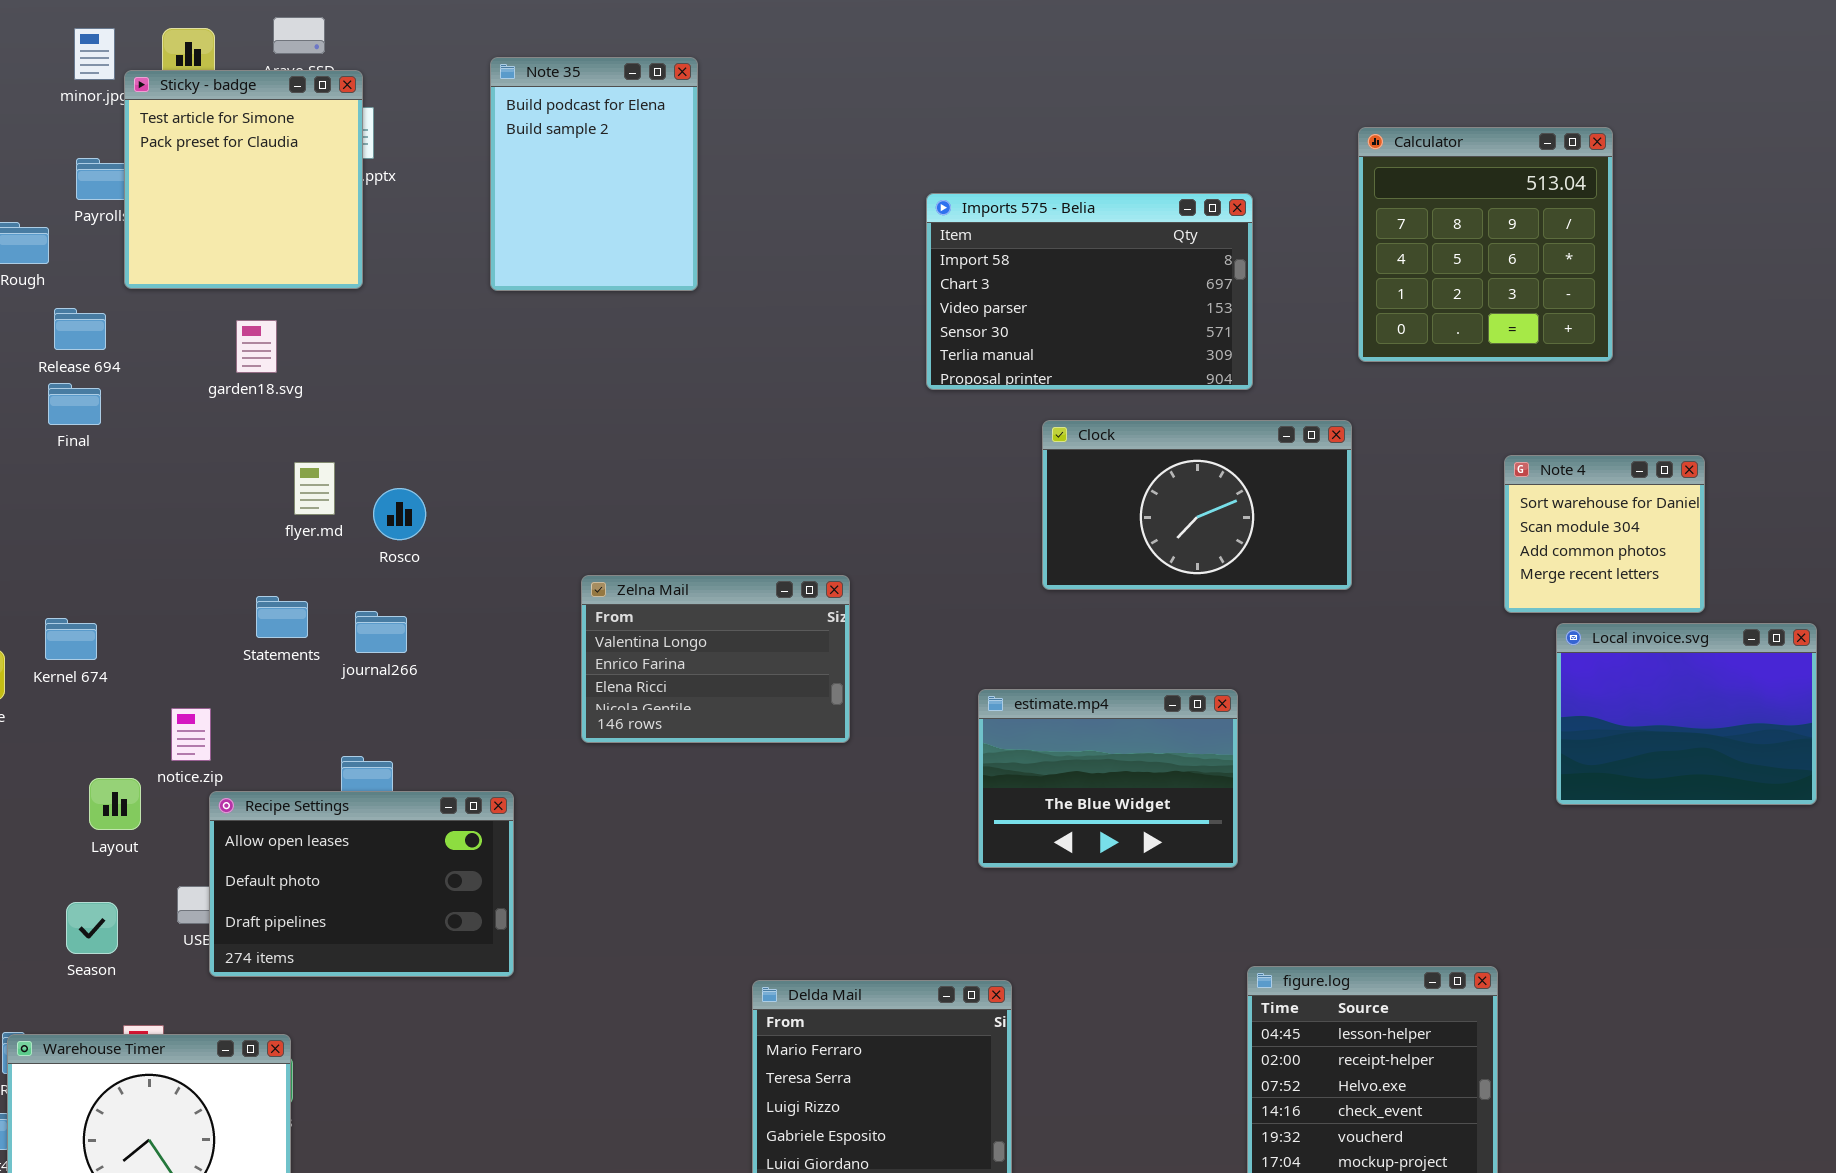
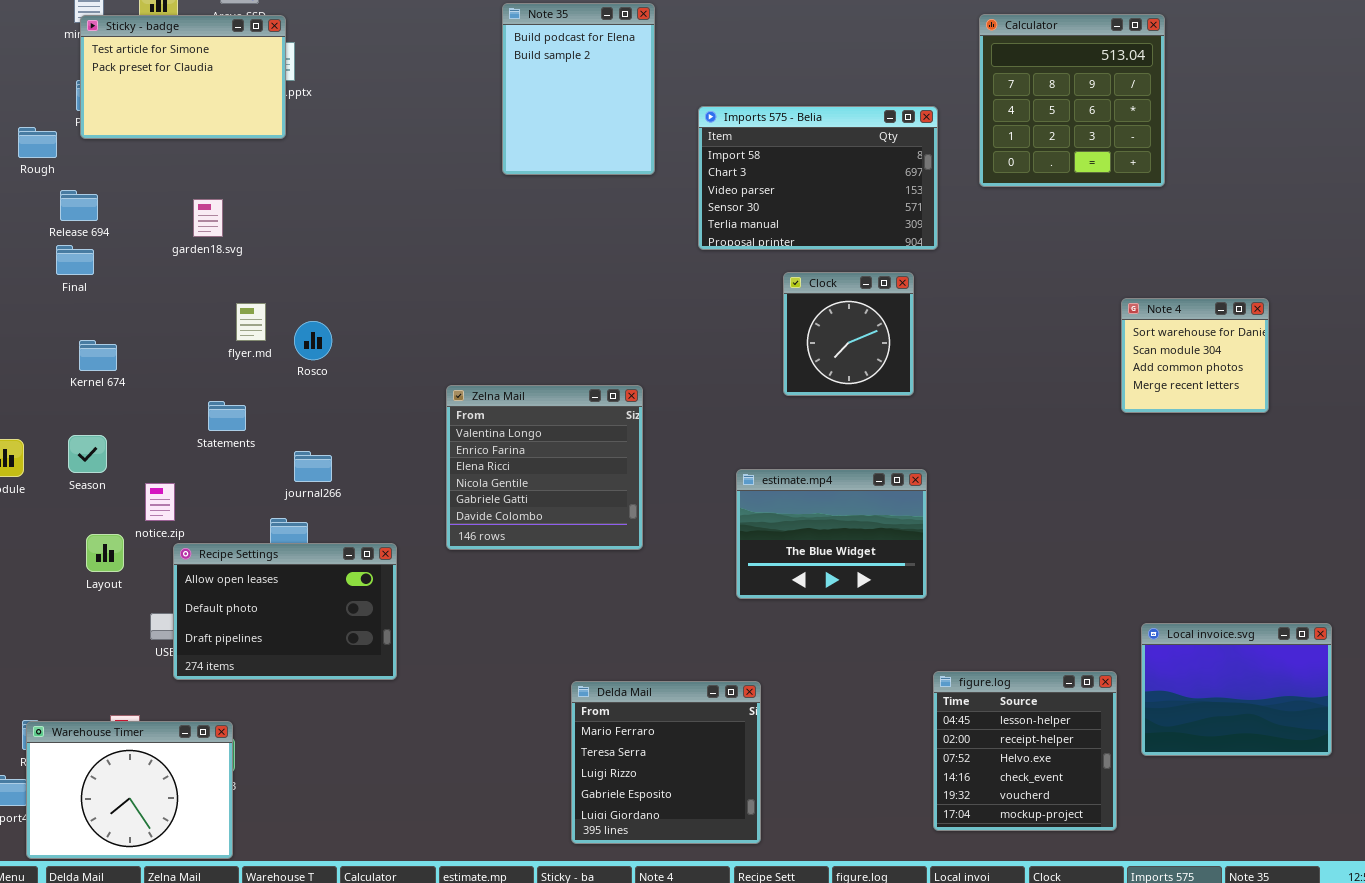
Note 35: [490,57,698,291] -> [502,3,655,175], moved
Sticky - badge: [124,70,363,289] -> [80,15,286,139], resized
Calculator: [1358,127,1613,362] -> [979,14,1165,187], moved
Clock: [1042,420,1352,590] -> [783,272,914,396], resized
Zelna Mail: [581,575,850,743] -> [446,385,643,550], resized
journal266: [355,611,407,653] -> [294,451,332,482], moved
Kernel 674: [45,618,97,660] -> [79,340,117,371], moved
Local invoice.svg: [1556,623,1817,805] -> [1141,623,1332,756], moved
Season: [66,902,118,954] -> [68,435,107,473], moved

